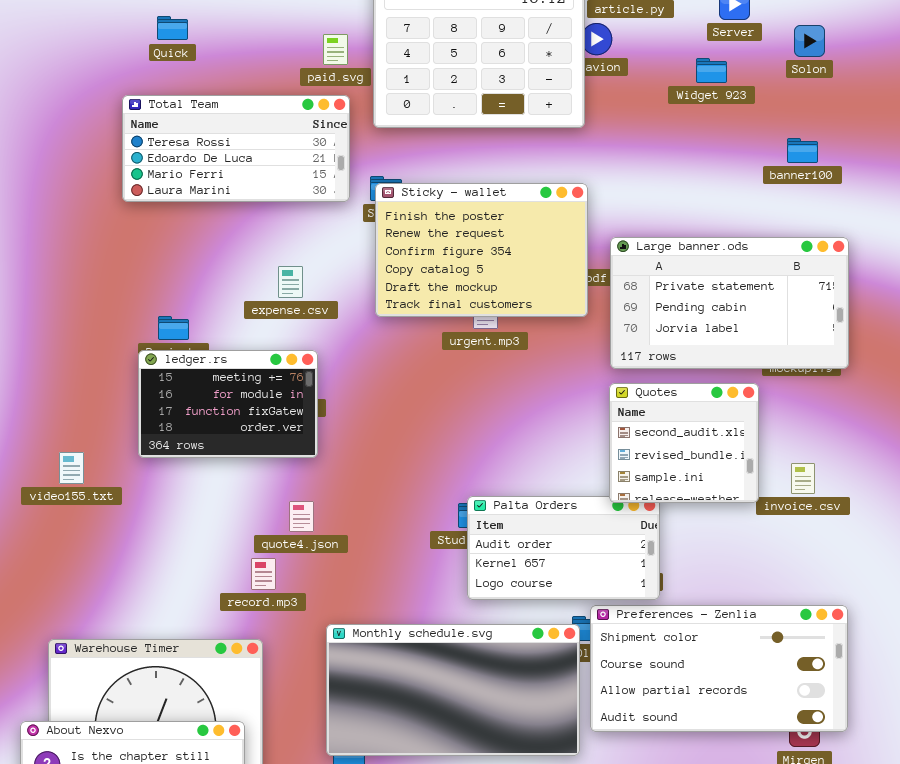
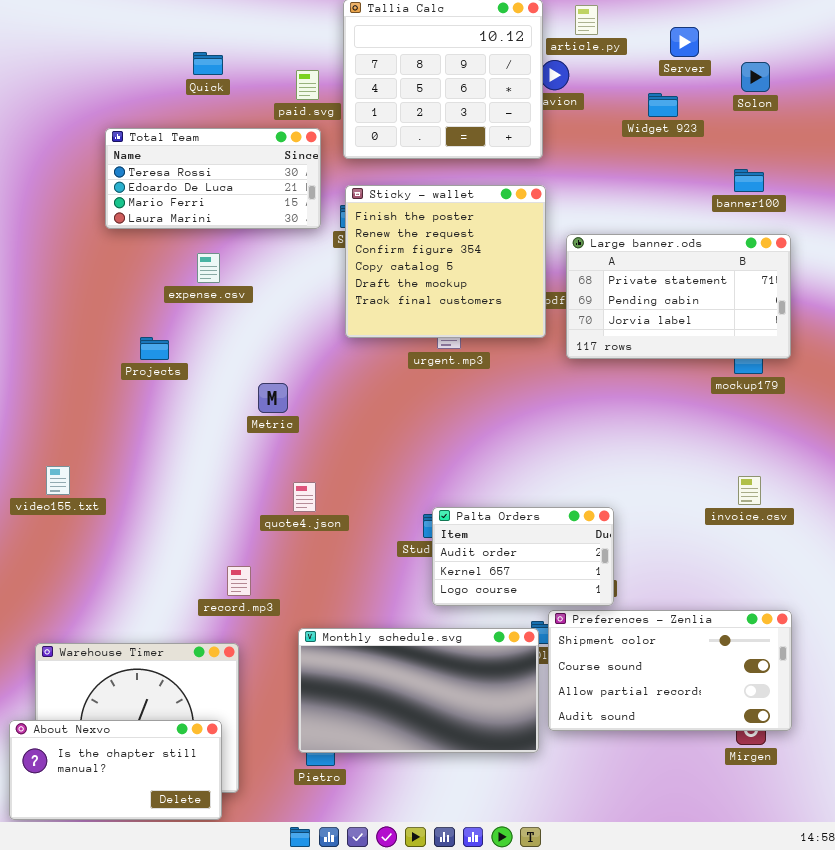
Quick: [157,16,188,40] -> [193,52,223,75], moved
Sticky - wallet: [375,183,588,317] -> [345,185,546,338], resized
Large banner.ods: [610,237,849,369] -> [566,234,791,359], moved
expense.csv: [278,266,303,298] -> [197,253,220,283], moved
ledger.rs: [138,350,318,458] -> none, closed
Quotes: [609,383,759,503] -> none, closed
quote4.json: [289,501,314,532] -> [293,482,316,512], moved

